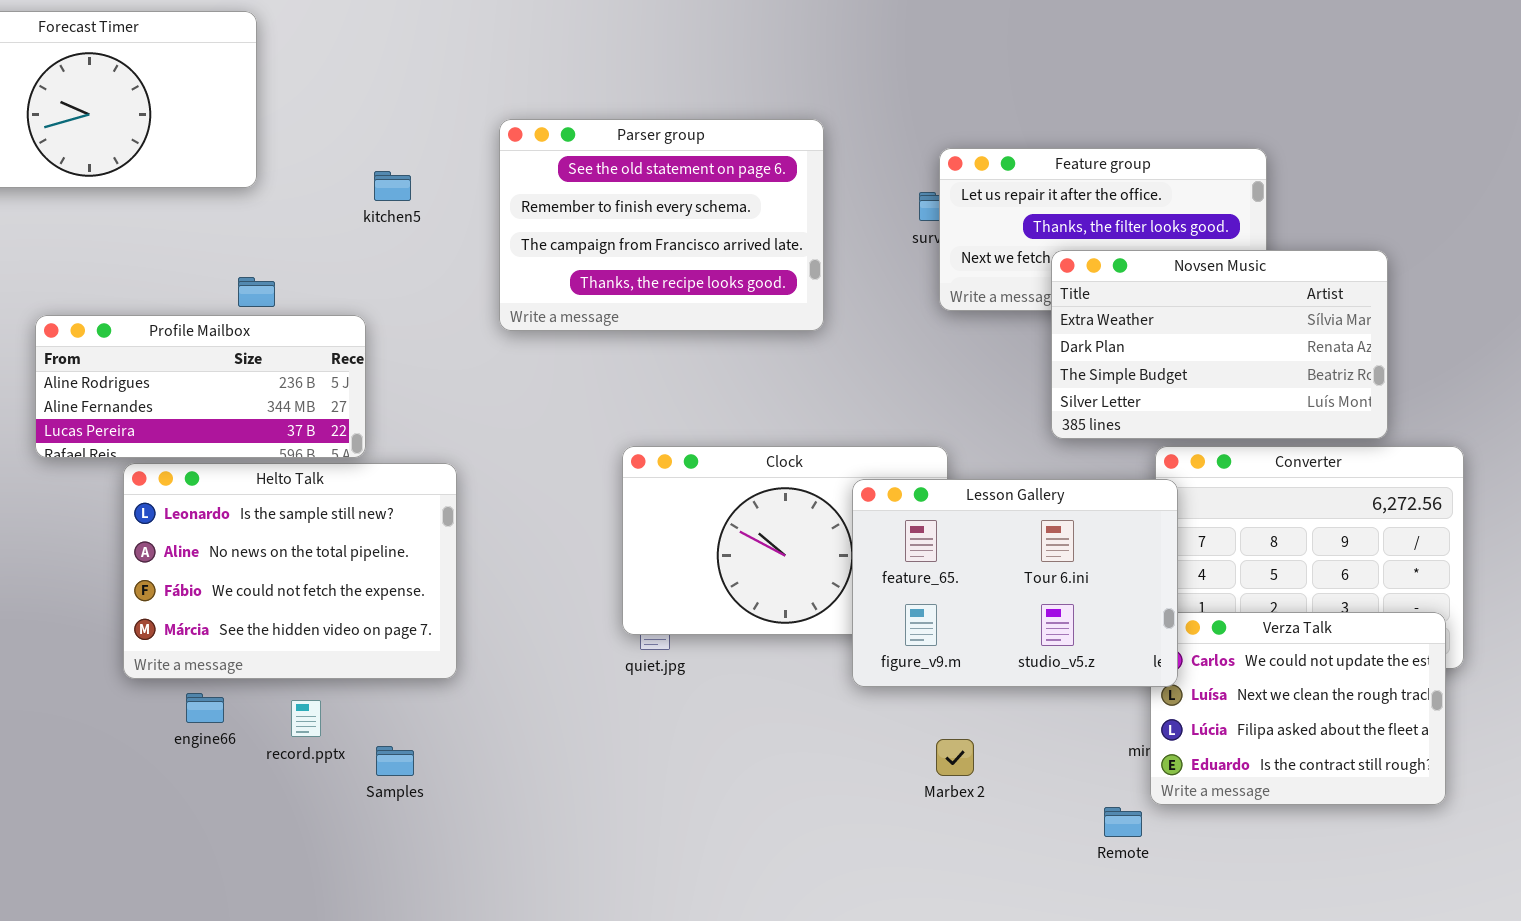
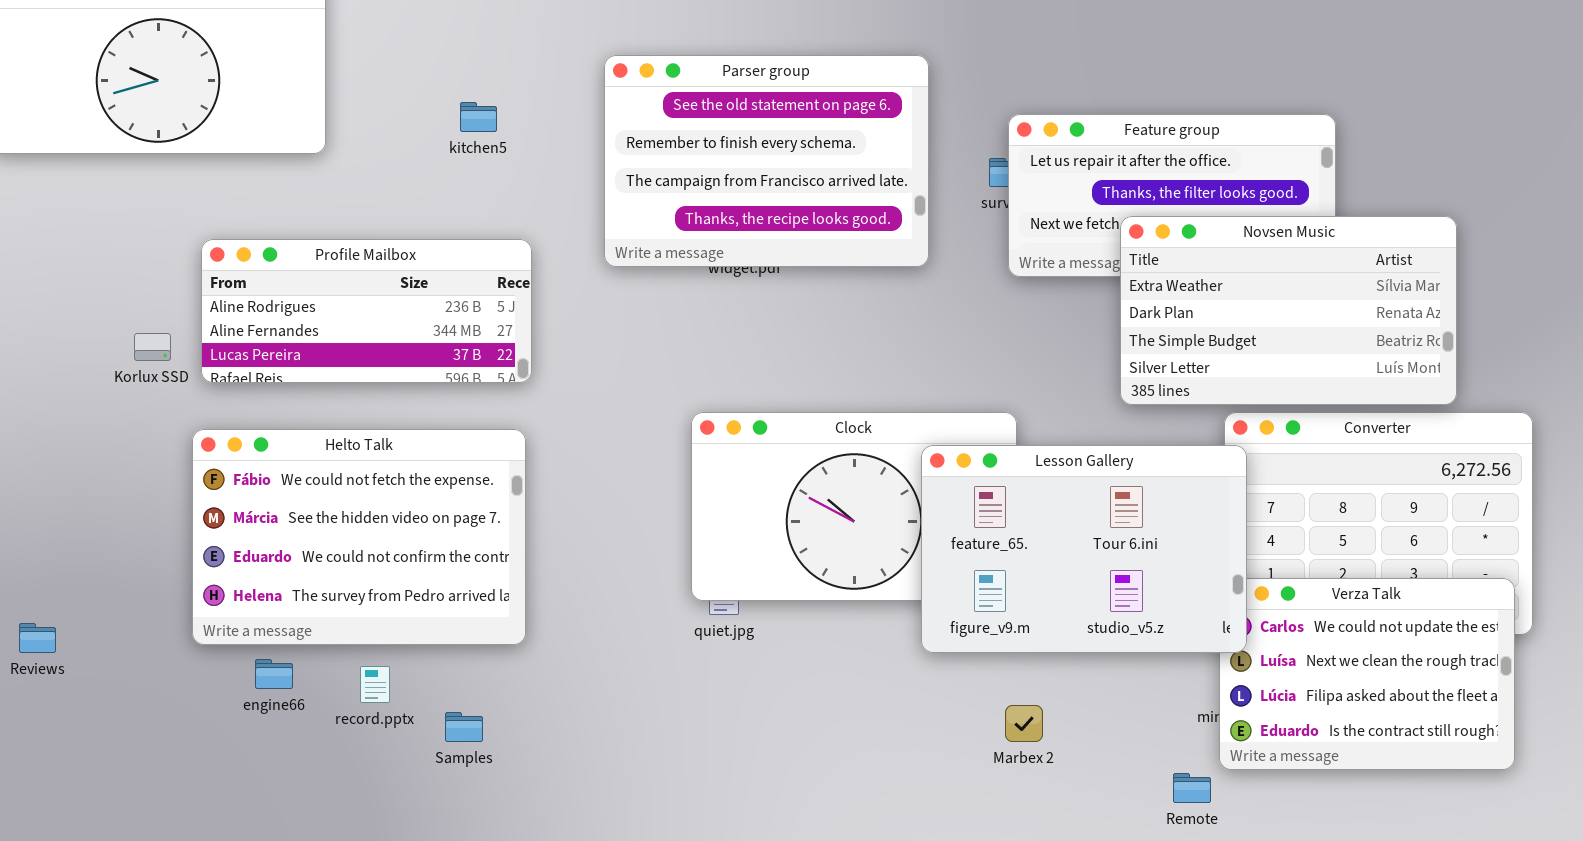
Parser group: [499,119,824,331] -> [604,55,929,267], moved
kitchen5: [374,171,411,201] -> [460,102,497,132], moved
Profile Mailbox: [35,315,366,458] -> [201,239,532,383], moved
Helto Talk: [123,463,457,679] -> [192,429,526,645], scrolled down 2 rows

